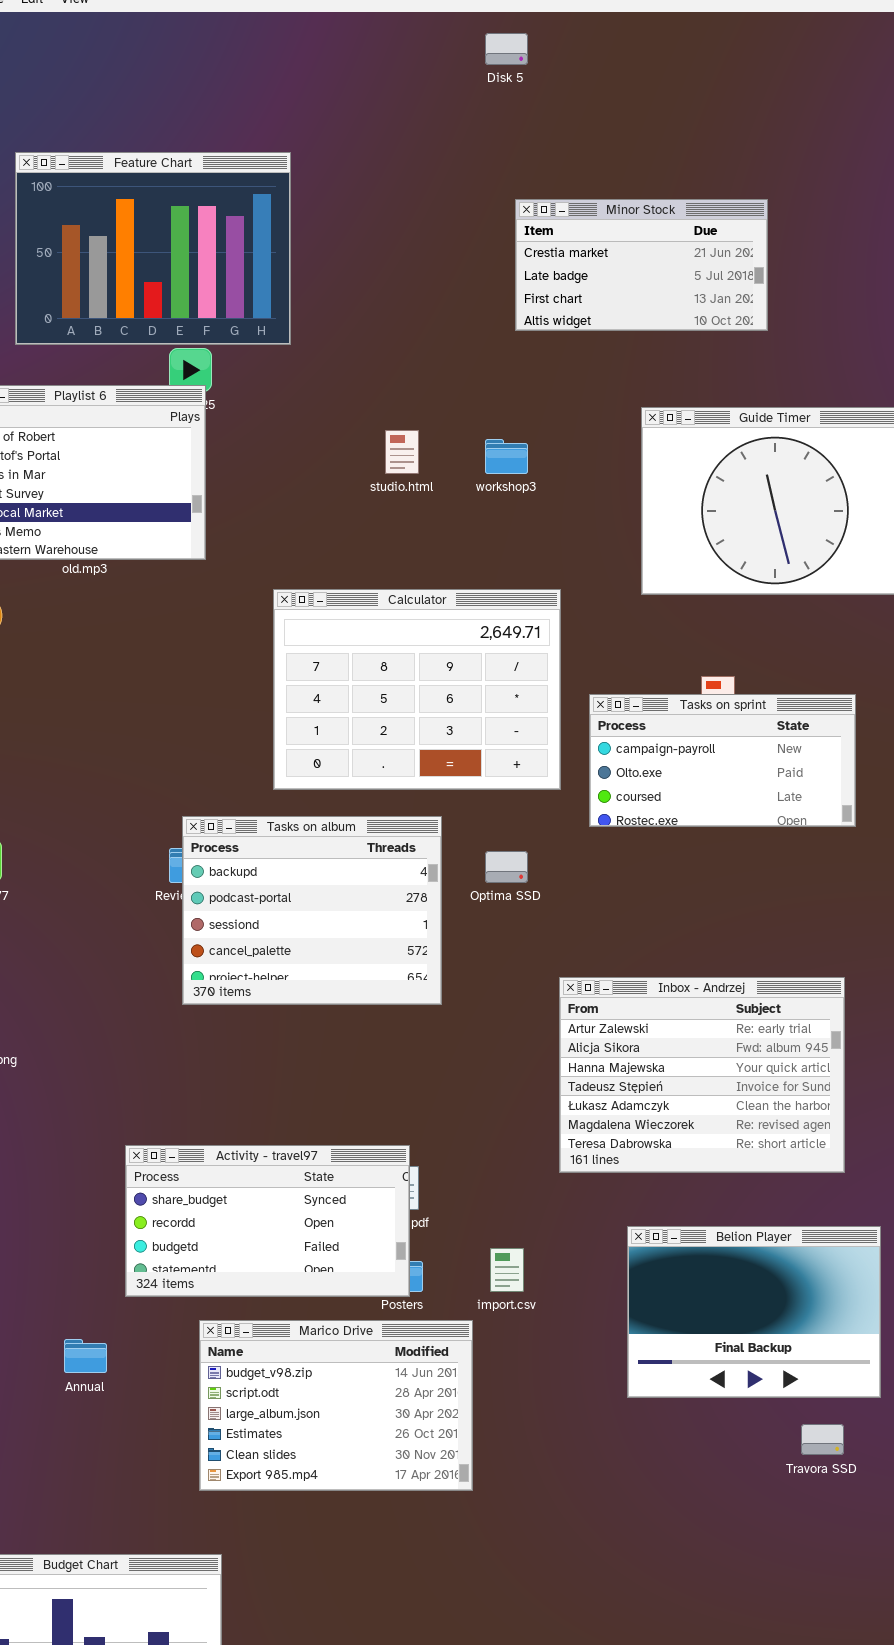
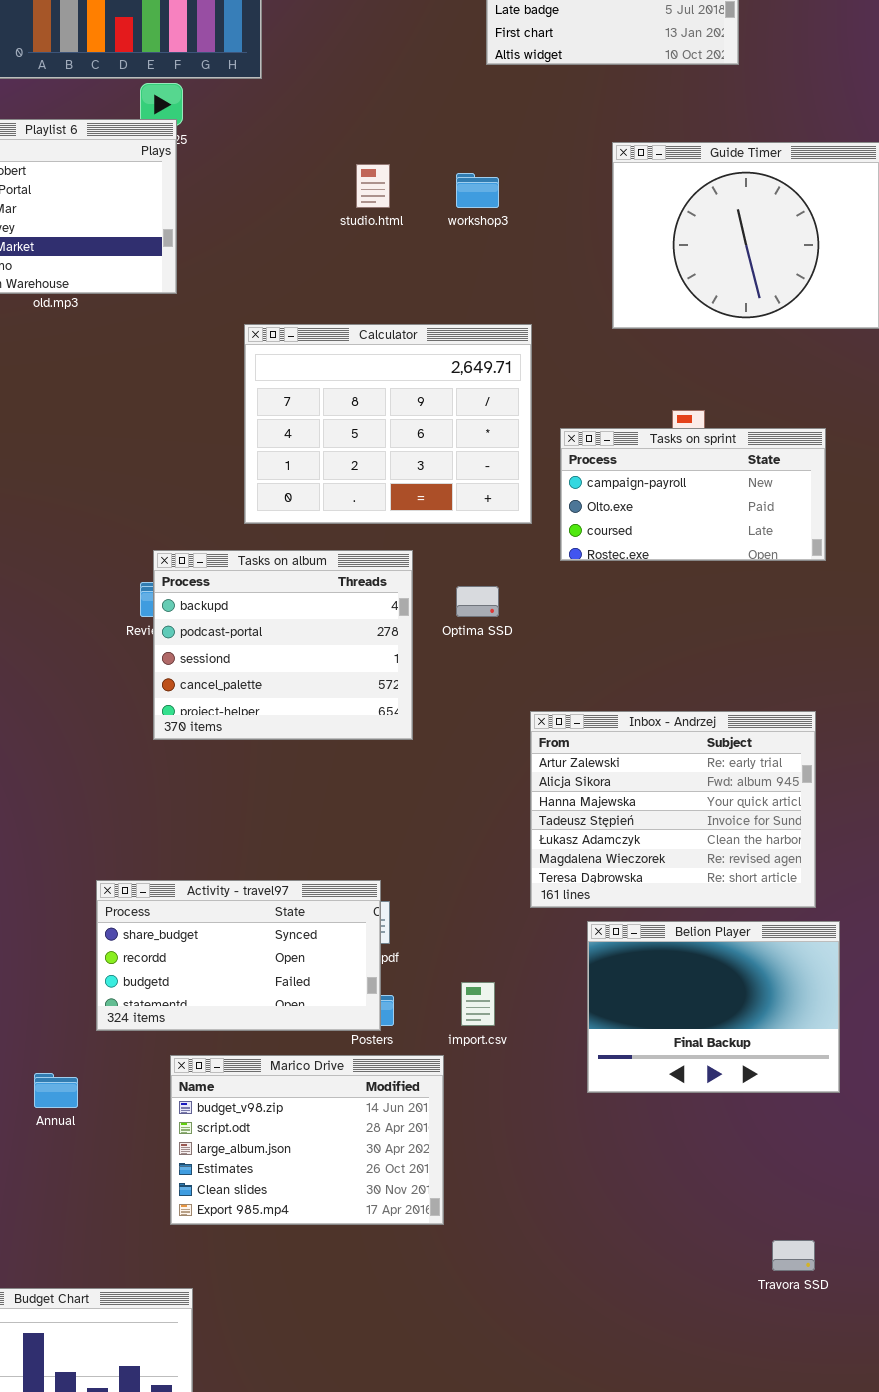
Belion Player: [627,1226,881,1398] -> [587,921,840,1093], moved
Travora SSD: [801,1424,844,1455] -> [772,1240,815,1271], moved

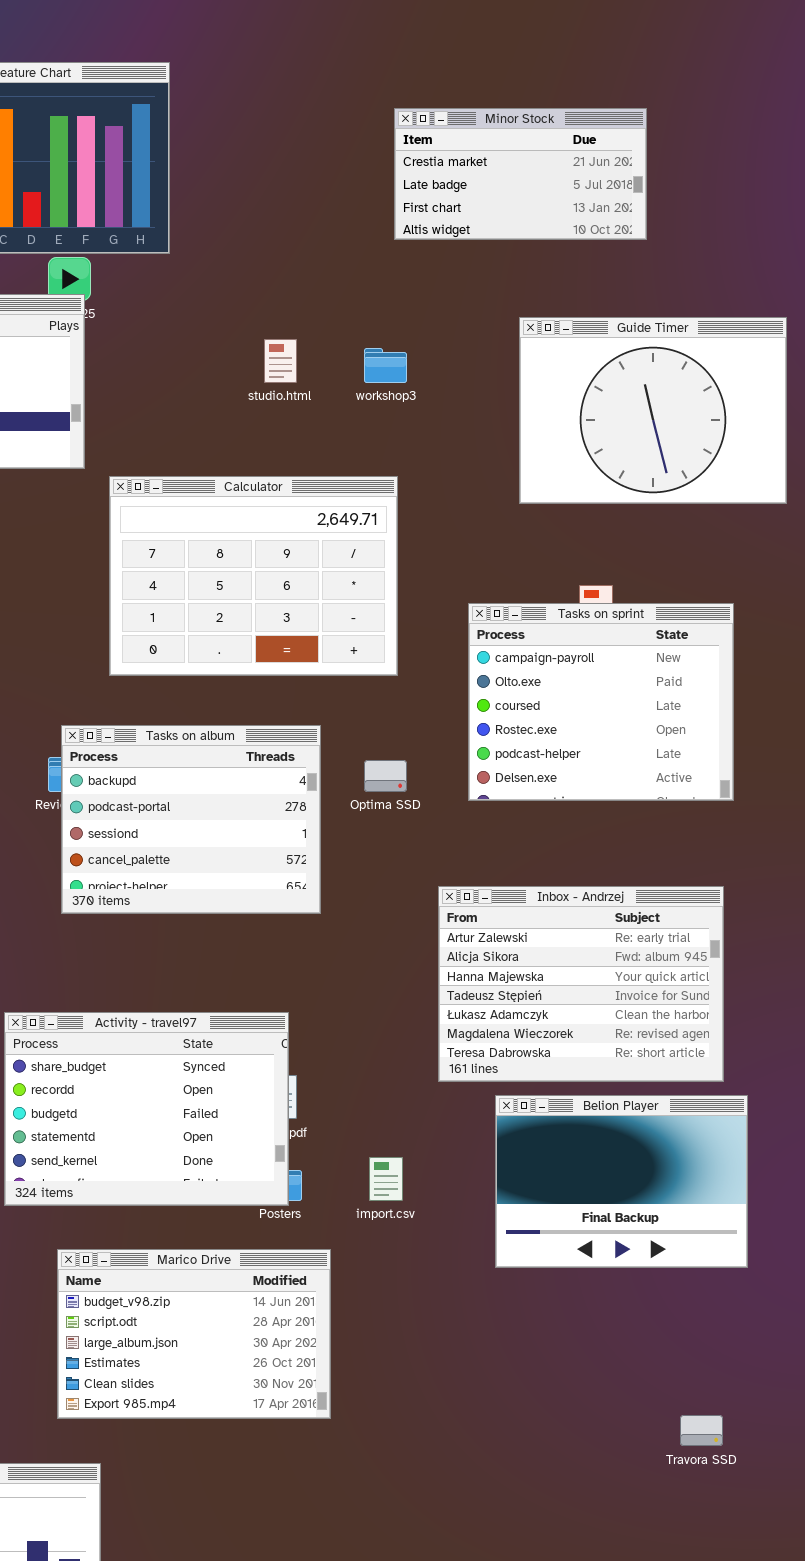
Calculator: [244,324,532,524] -> [109,476,398,676], moved
Tasks on sprint: [560,428,826,561] -> [468,603,734,801], resized
Activity - travel97: [96,880,381,1031] -> [4,1012,289,1206], resized
Marico Drive: [170,1055,444,1225] -> [57,1249,331,1419], moved

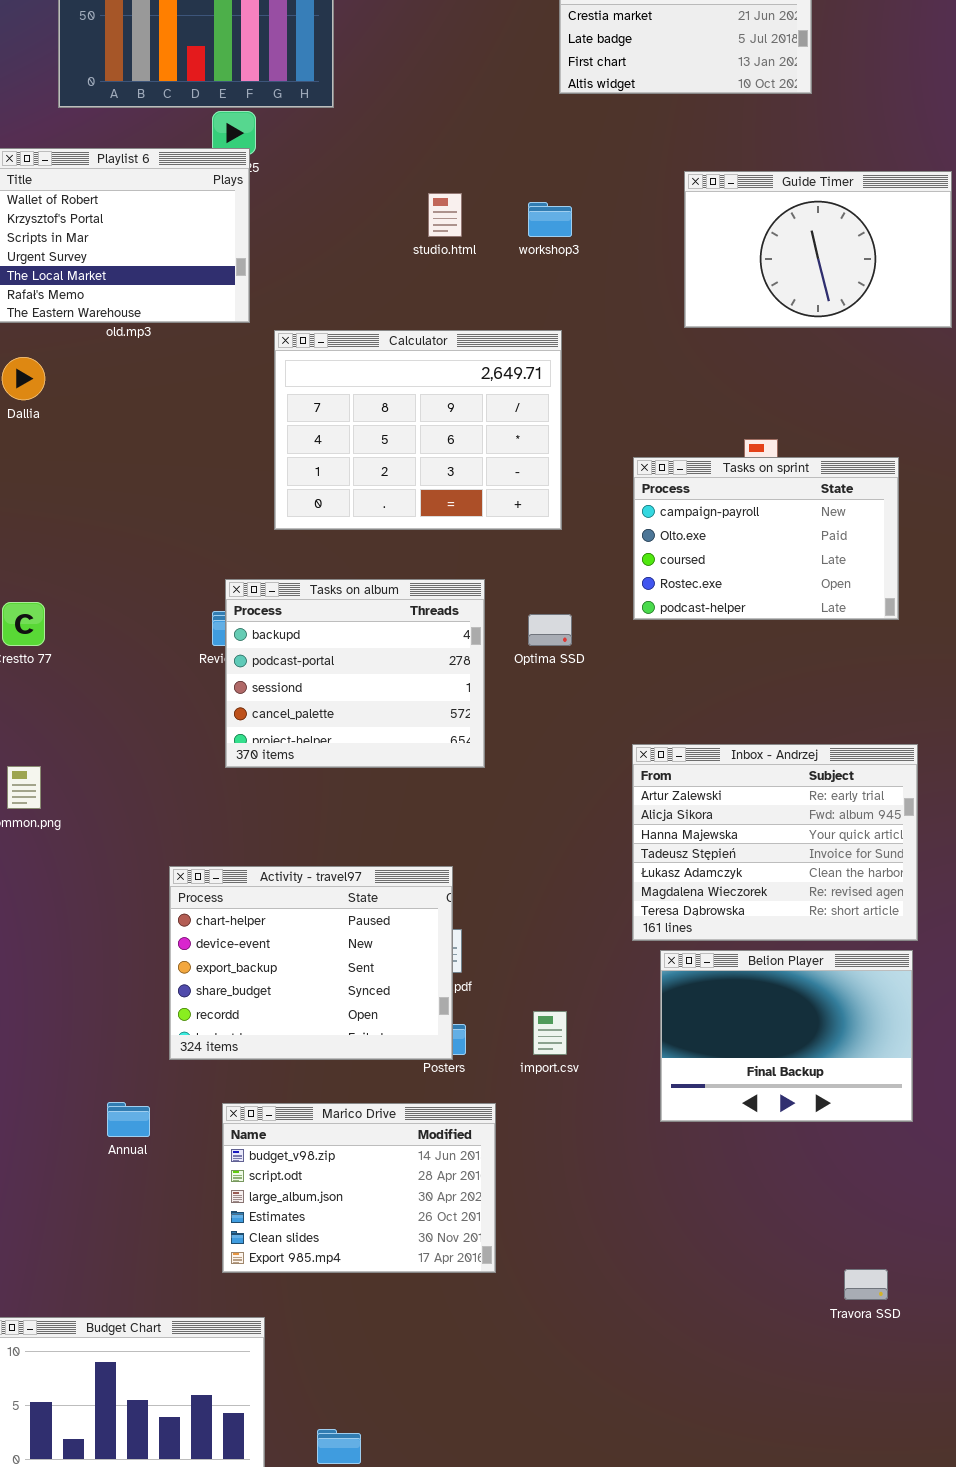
Guide Timer: [519,317,787,504] -> [684,171,952,328], resized
Tasks on sprint: [468,603,734,801] -> [633,457,899,620], resized
Inbox - Andrzej: [438,886,724,1082] -> [632,744,918,941], moved
Activity - travel97: [4,1012,289,1206] -> [169,866,453,1060], scrolled up 3 rows

